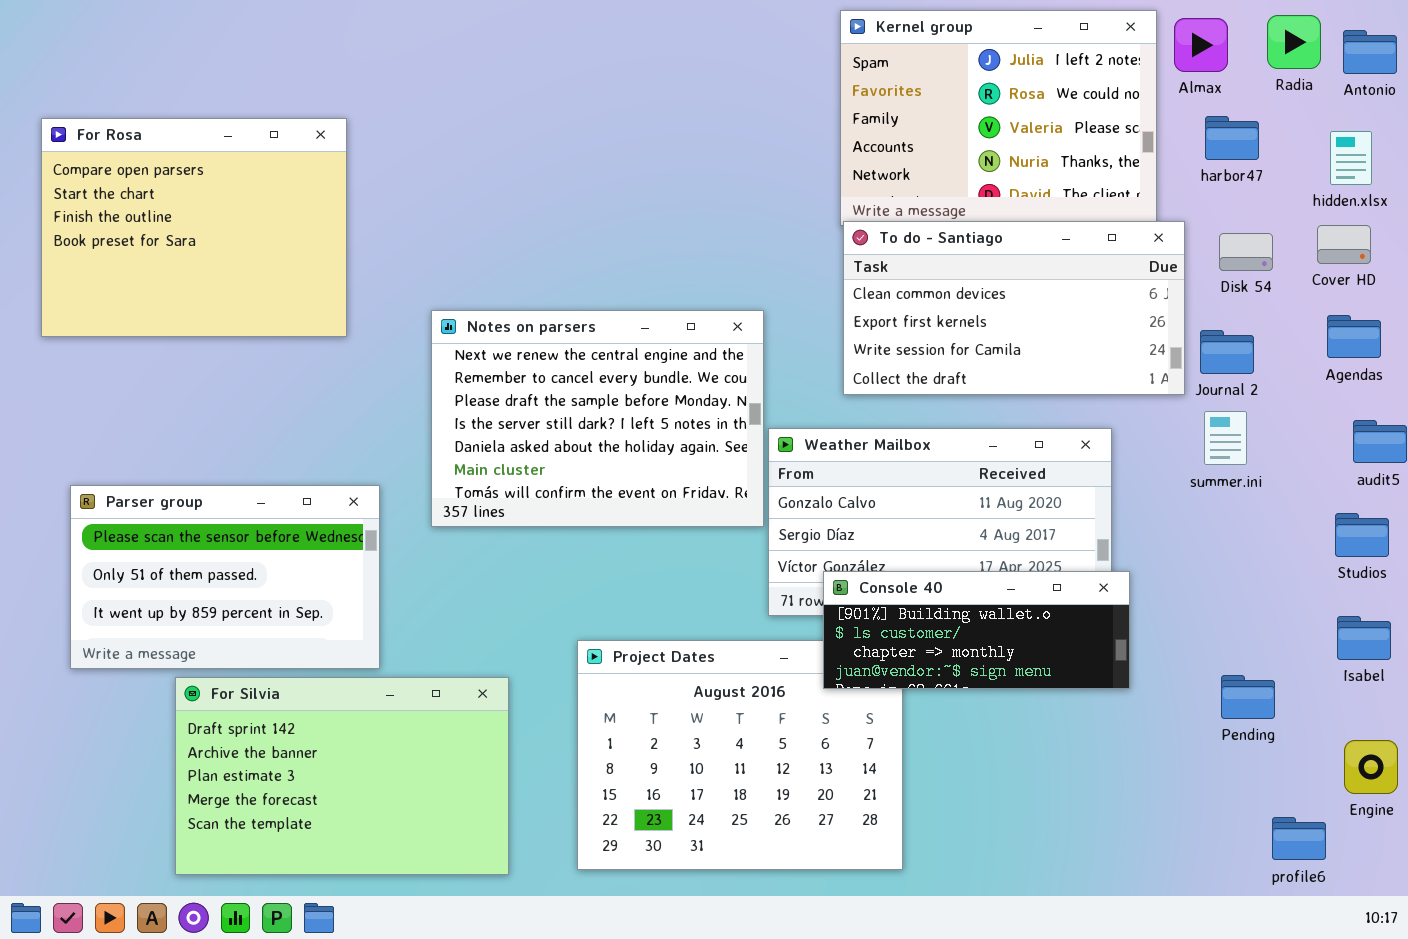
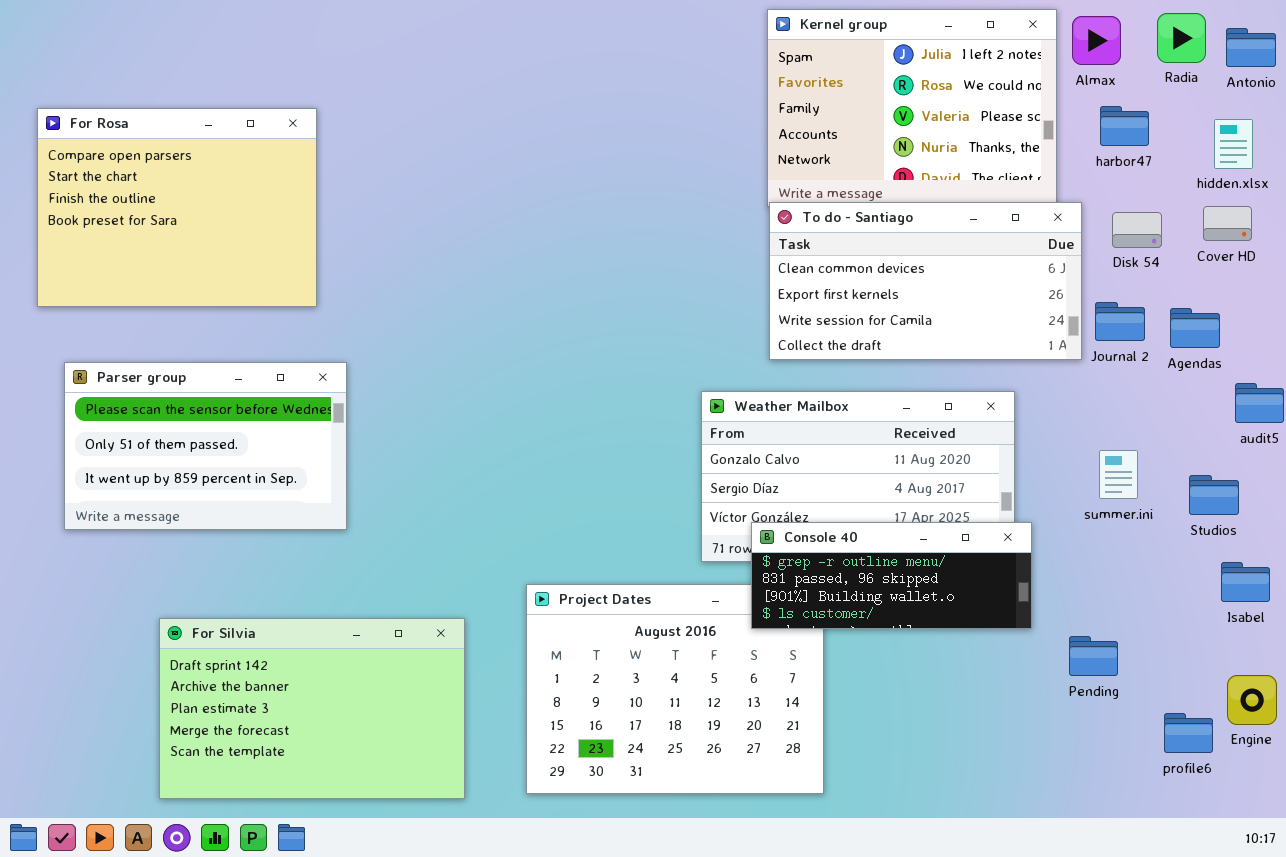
Notes on parsers: [431,310,764,527] -> none, closed
Agendas: [1327,315,1381,358] -> [1170,308,1220,348], moved
summer.ini: [1204,411,1247,465] -> [1099,450,1138,499], moved
Parser group: [70,485,380,669] -> [64,362,347,530], moved
Studios: [1335,513,1389,557] -> [1189,475,1239,515], moved
Console 40: [823,571,1130,689] -> [751,522,1032,629], scrolled up 2 rows
Pending: [1221,675,1275,719] -> [1069,636,1118,676], moved
profile6: [1272,817,1326,860] -> [1164,713,1213,753], moved

